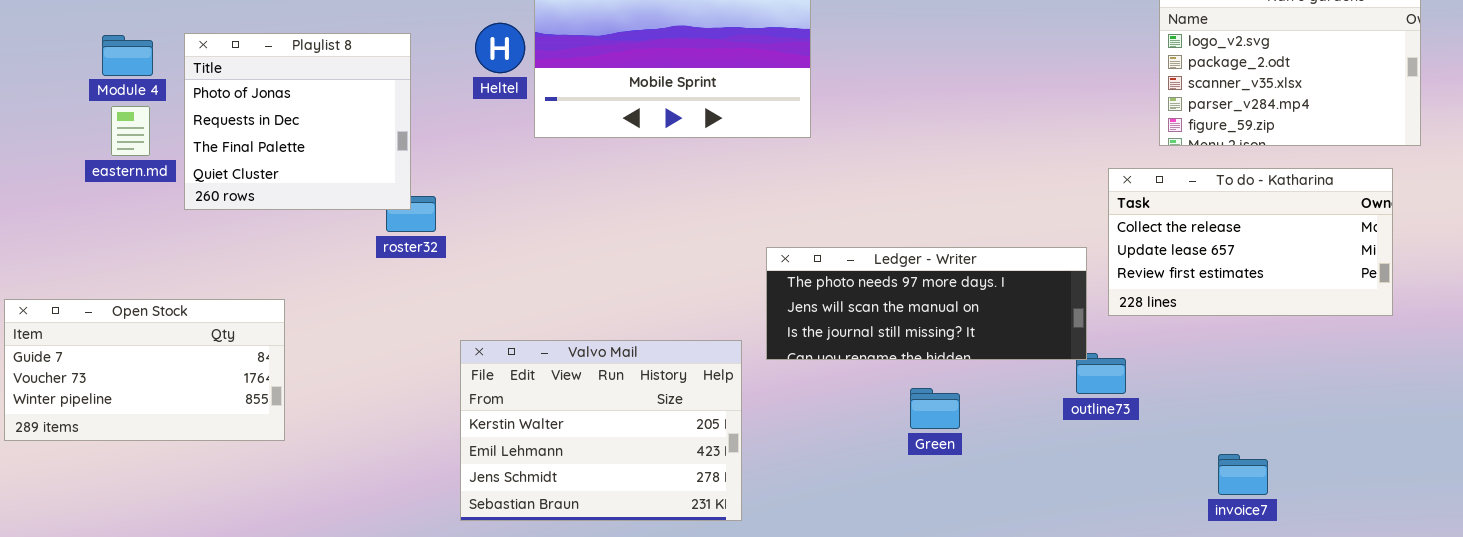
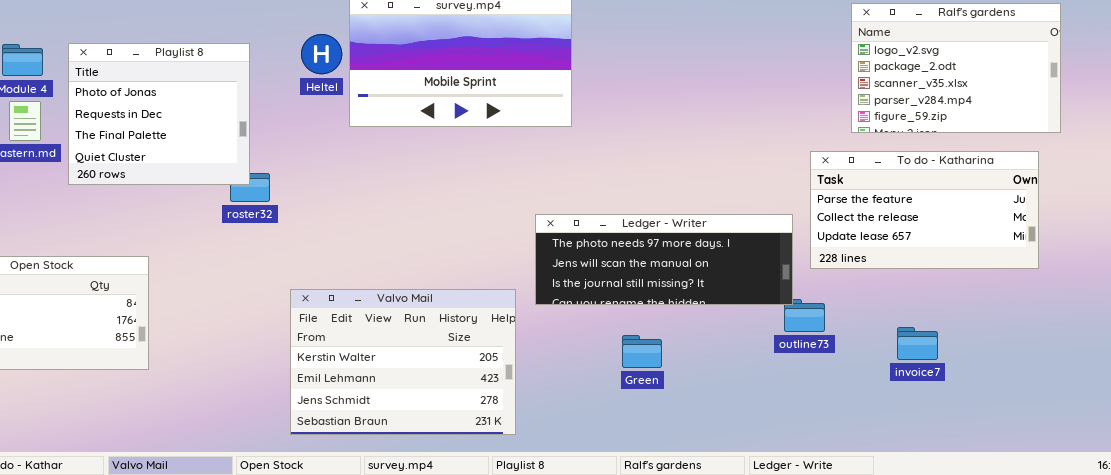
To do - Katharina: [1108,168,1393,316] -> [810,151,1039,269], scrolled up 1 row
Green: [910,388,960,429] -> [622,335,662,368], moved
invoice7: [1218,454,1268,495] -> [897,327,938,360], moved

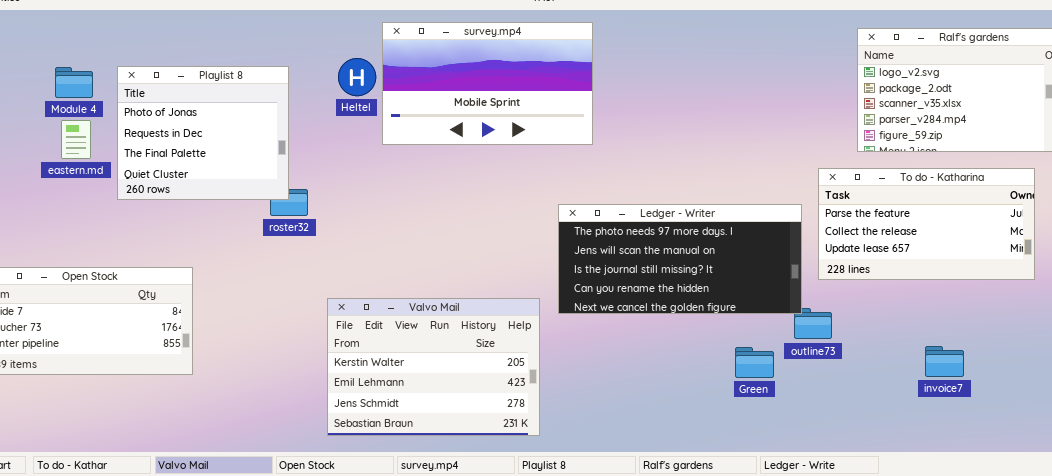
Ledger - Writer: [535,214,793,305] -> [558,204,802,314], resized
invoice7: [897,327,938,360] -> [925,346,964,377], moved
Green: [622,335,662,368] -> [735,347,774,378], moved

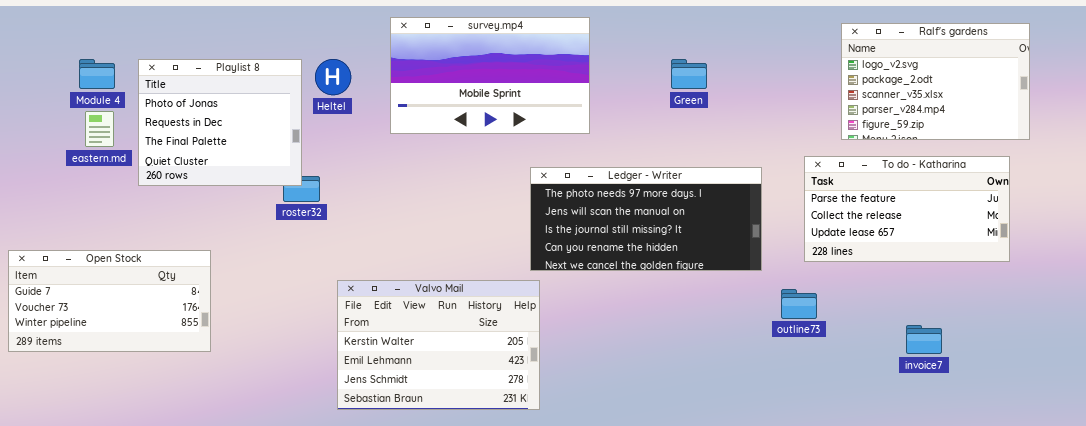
Heltel: [338,58,376,96] -> [315,59,351,95], moved
Ledger - Writer: [558,204,802,314] -> [530,167,762,271], moved
Green: [735,347,774,378] -> [671,59,707,89], moved

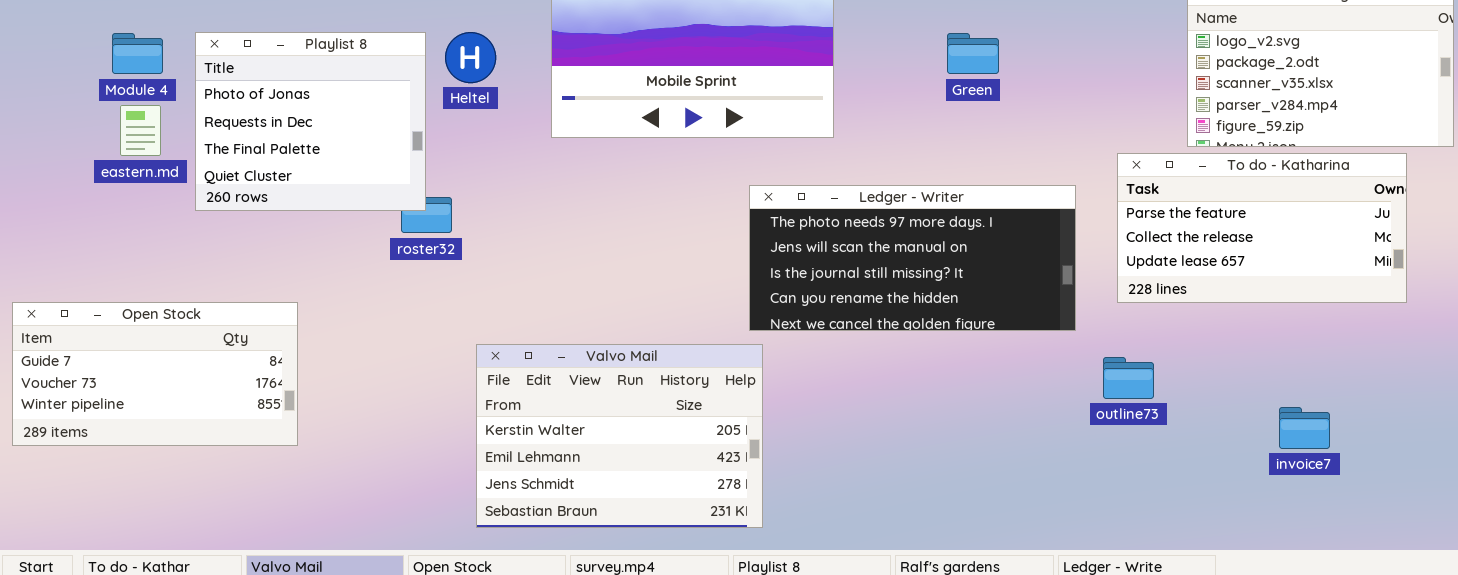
To do - Katharina: [804,156,1010,262] -> [1117,153,1407,303], moved

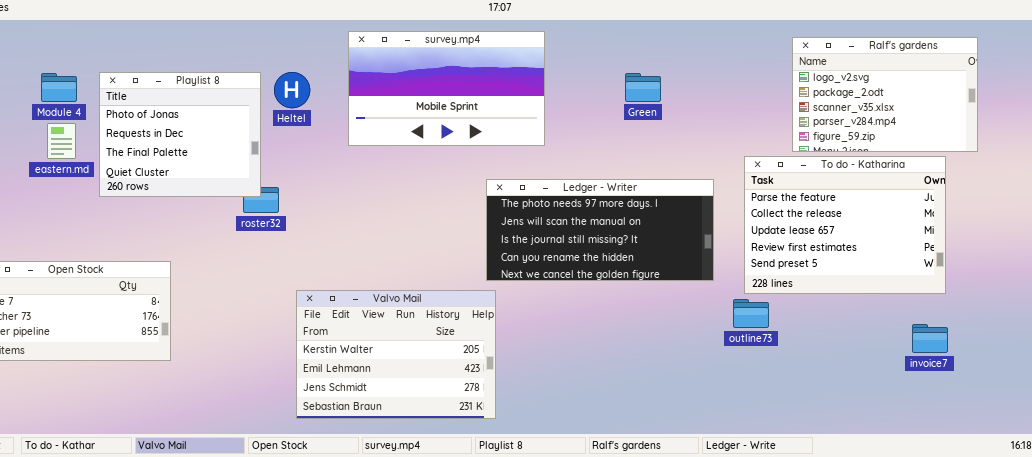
To do - Katharina: [1117,153,1407,303] -> [744,156,946,294], resized
invoice7: [1279,407,1330,449] -> [912,324,948,353], moved

